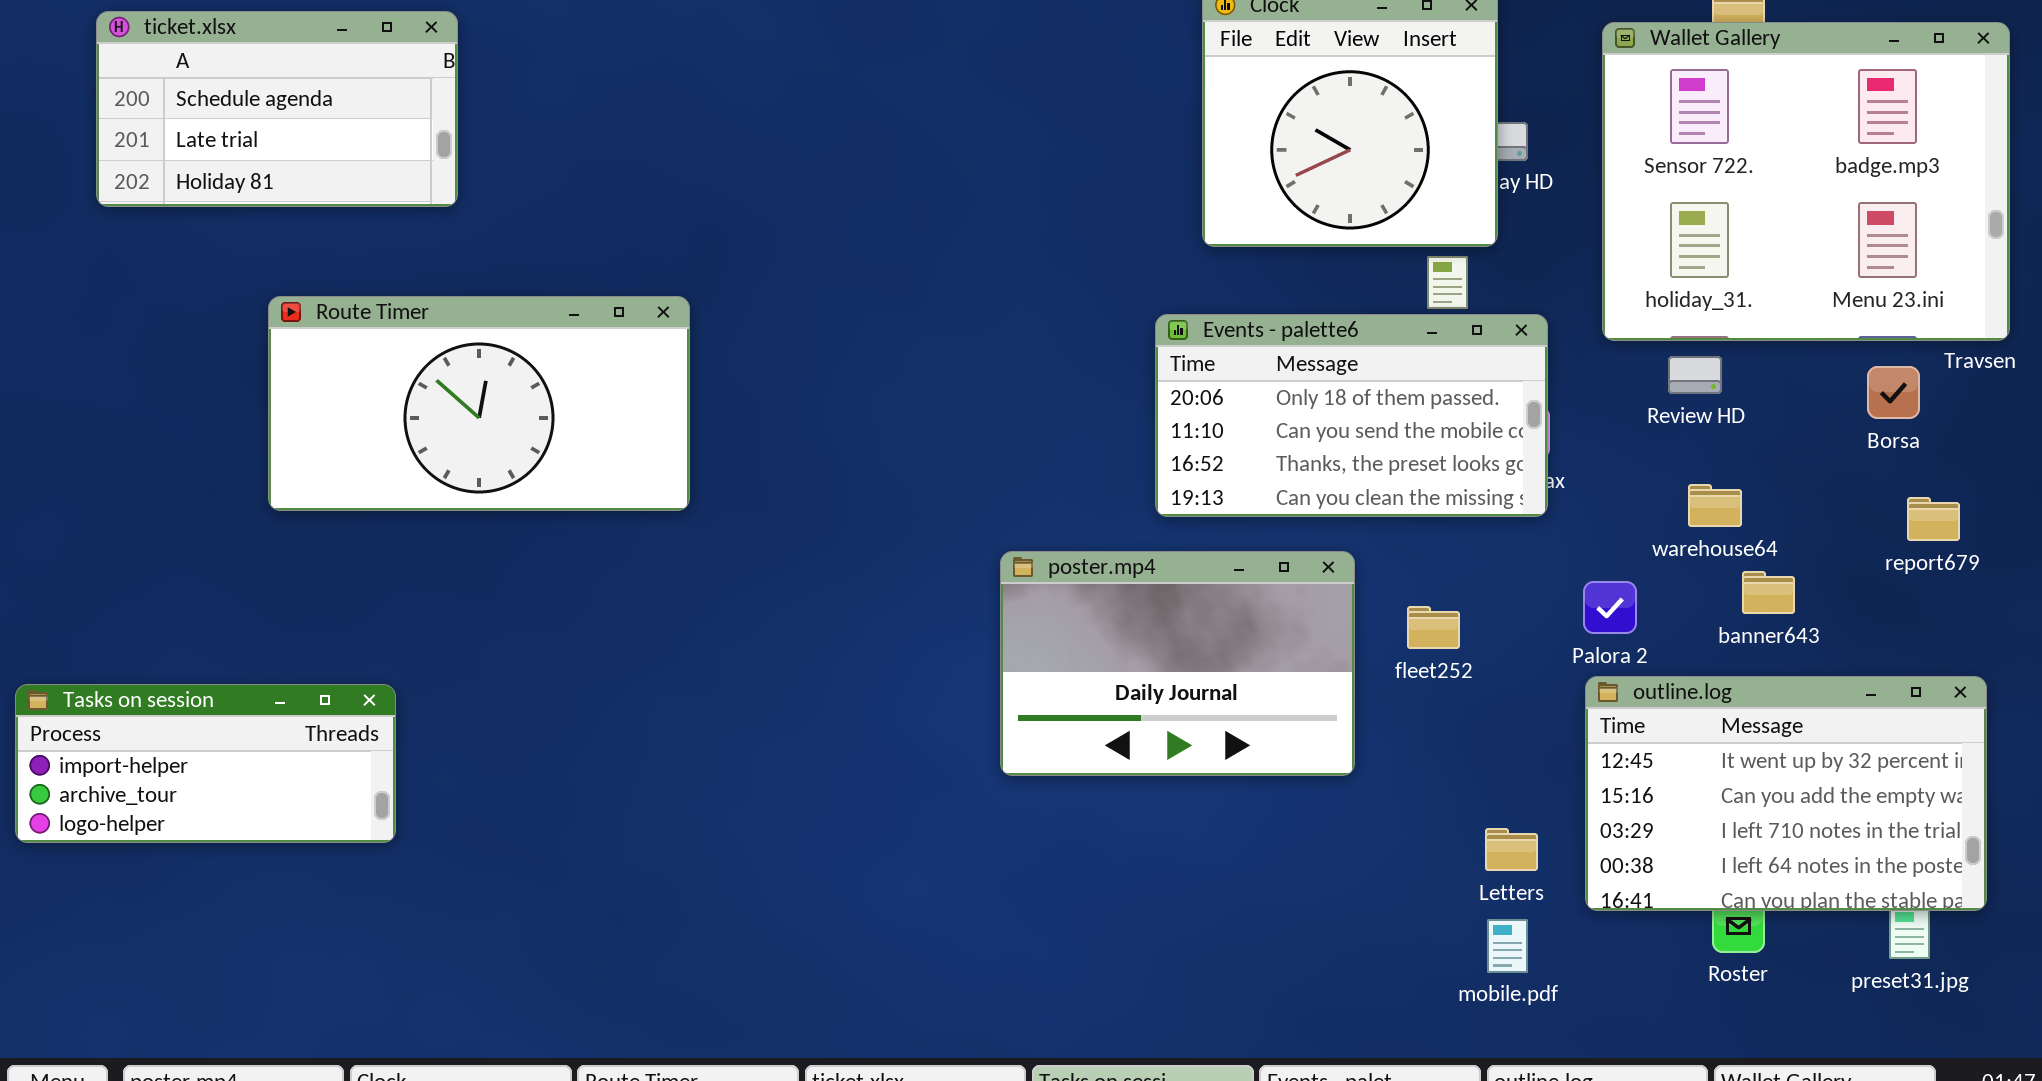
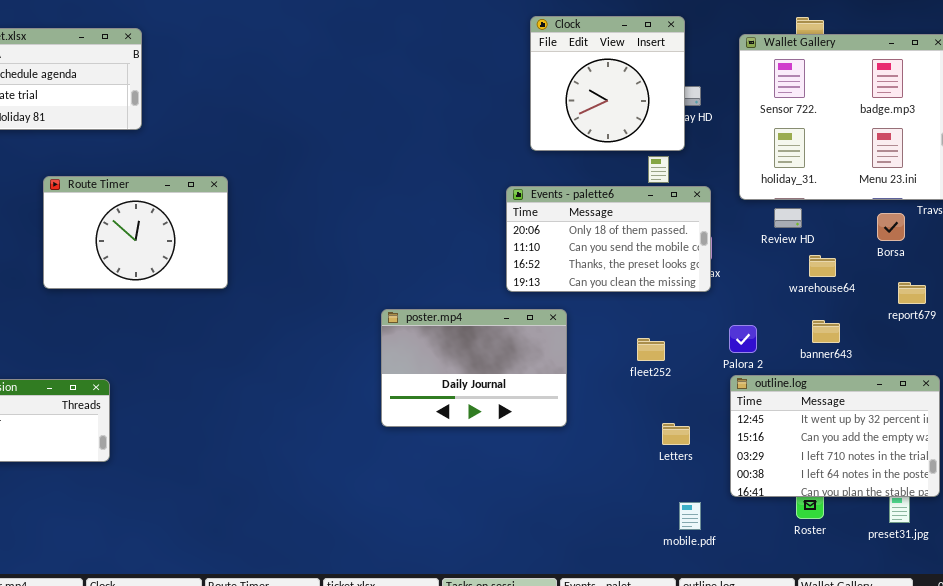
Route Timer: [268,296,690,511] -> [43,176,228,289], resized
warehouse64: [1688,484,1742,527] -> [809,255,836,277], moved
poster.mp4: [1000,551,1355,776] -> [381,309,567,427], moved
Letters: [1485,828,1538,871] -> [662,423,690,445], moved

